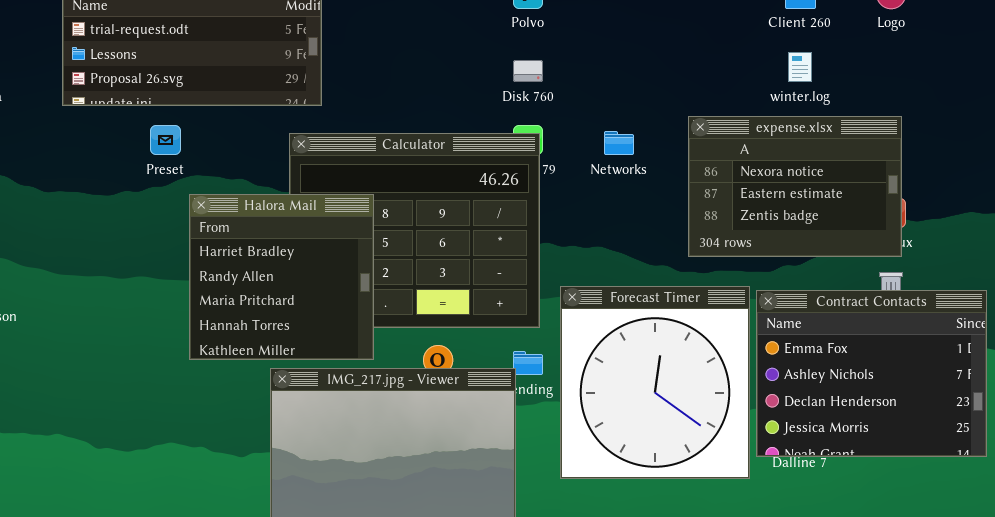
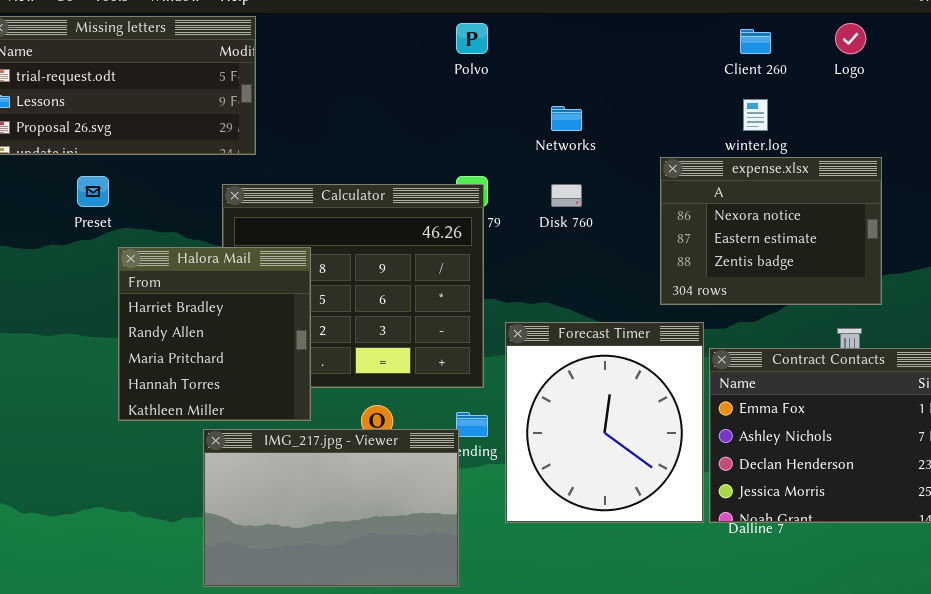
Disk 760: [513,60,543,82] -> [551,184,582,207], moved
expense.xlsx: [688,116,902,257] -> [660,157,882,305], moved
Networks: [604,131,634,155] -> [551,106,582,131], moved
Forecast Timer: [560,286,750,479] -> [505,322,704,523], moved

